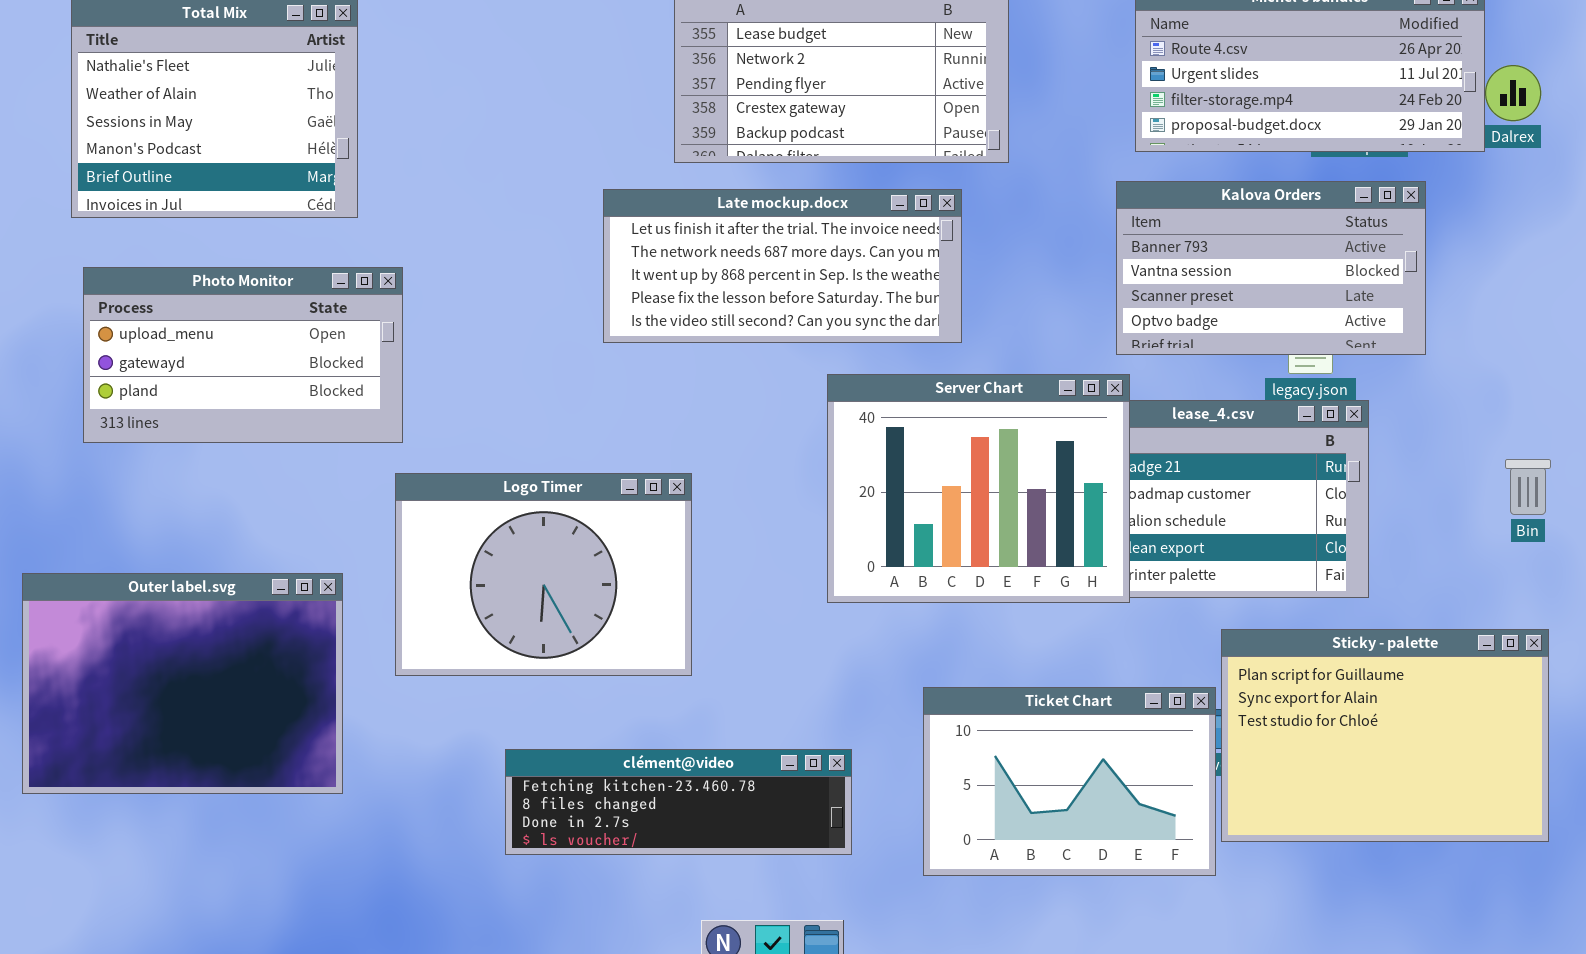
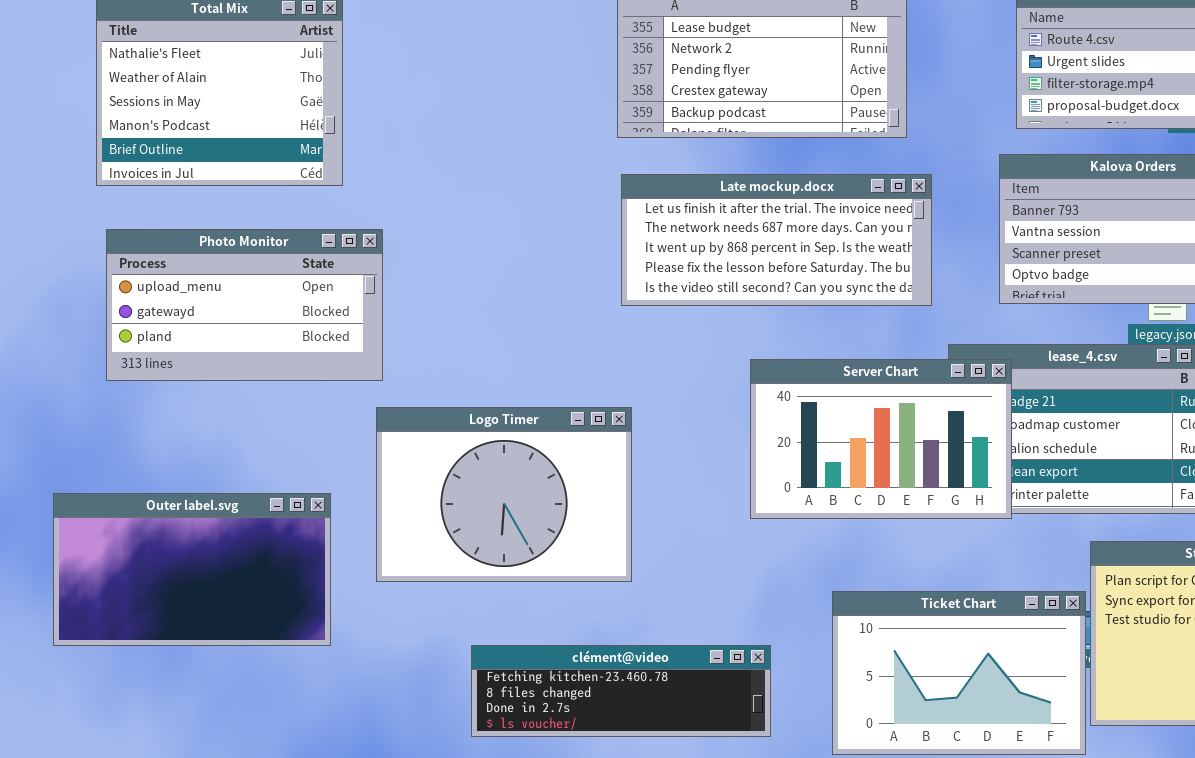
Late mockup.docx: [603,189,962,343] -> [621,174,932,306], moved
Server Chart: [827,374,1130,603] -> [750,359,1012,519], resized
Outer label.svg: [22,573,343,794] -> [53,493,331,646], resized

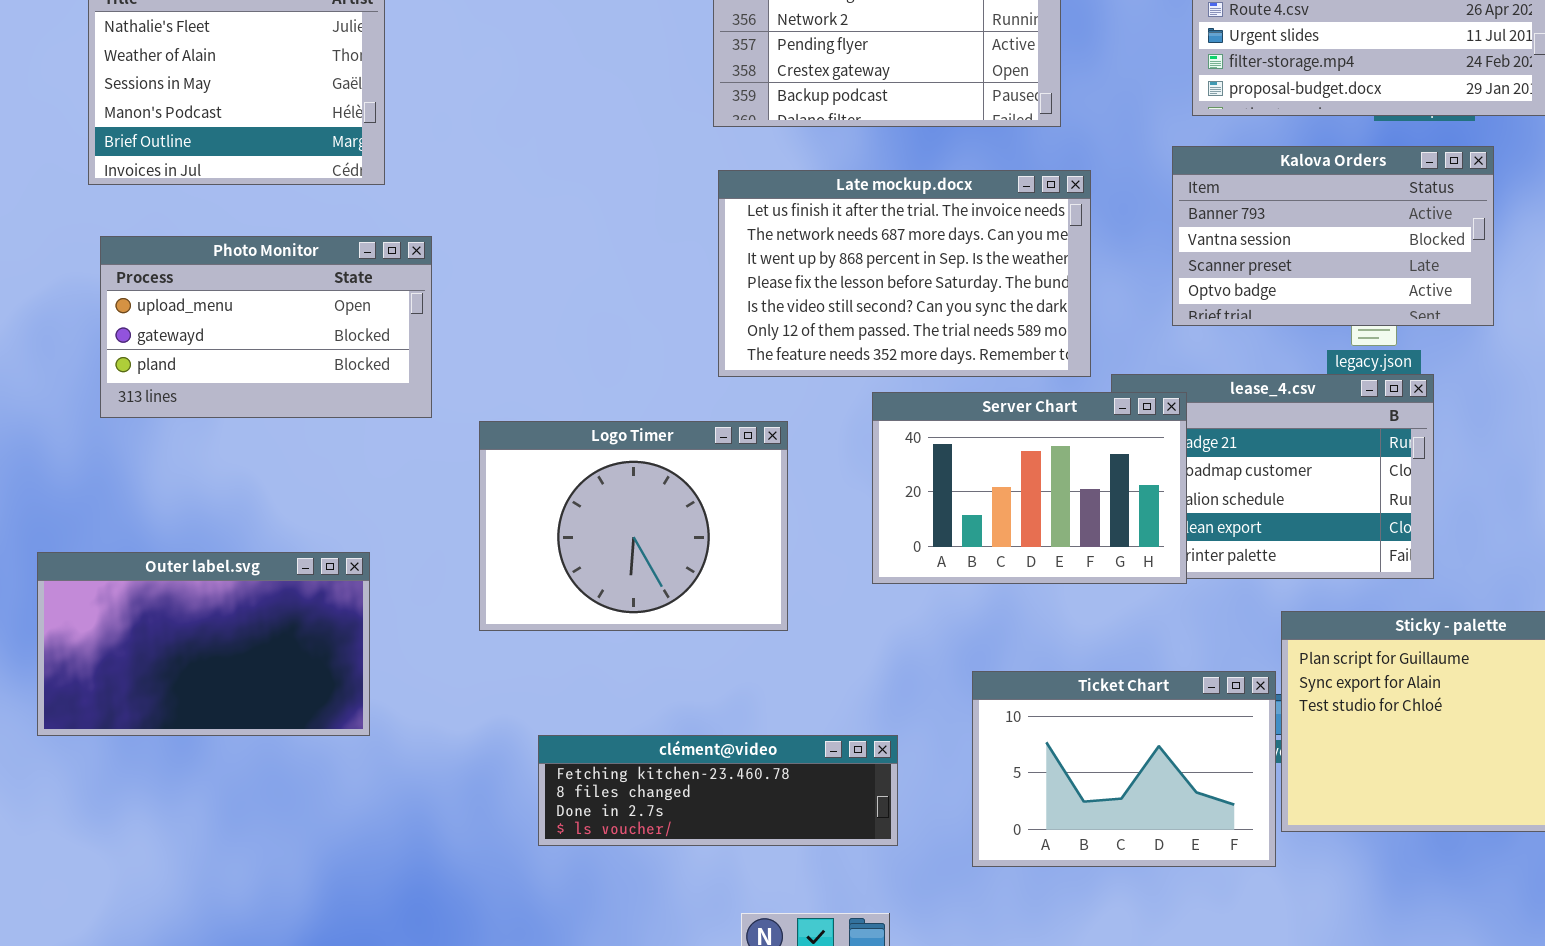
Late mockup.docx: [621,174,932,306] -> [718,170,1091,377], resized
Logo Timer: [376,407,632,582] -> [479,421,788,631], moved

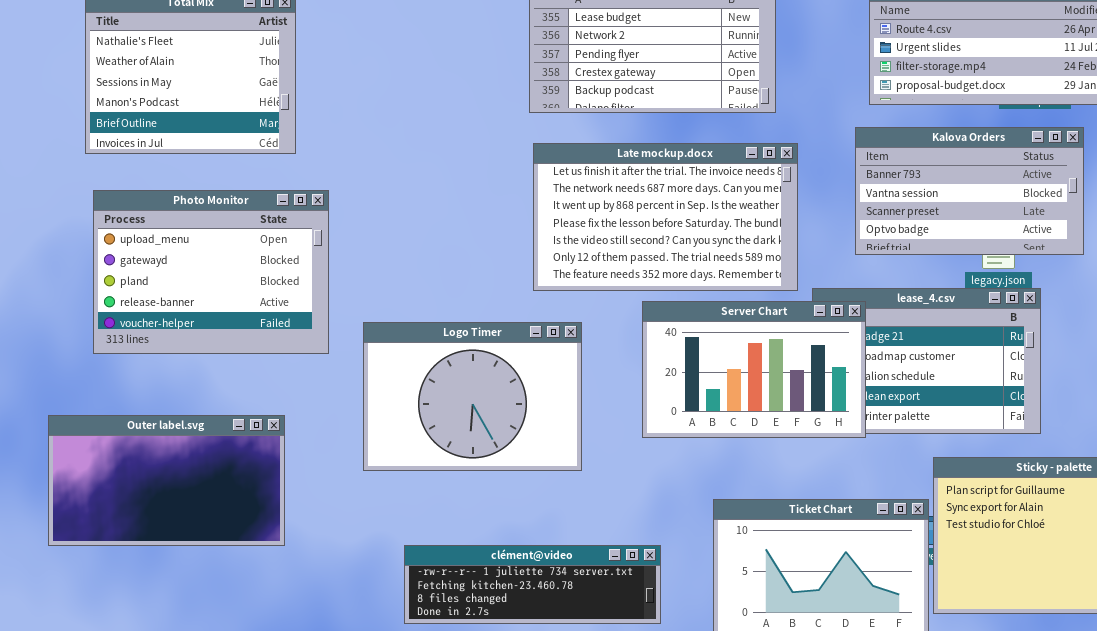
Photo Monitor: [100,236,432,418] -> [93,190,329,354], resized
clément@video: [538,735,898,846] -> [404,545,661,624], scrolled up 1 row

